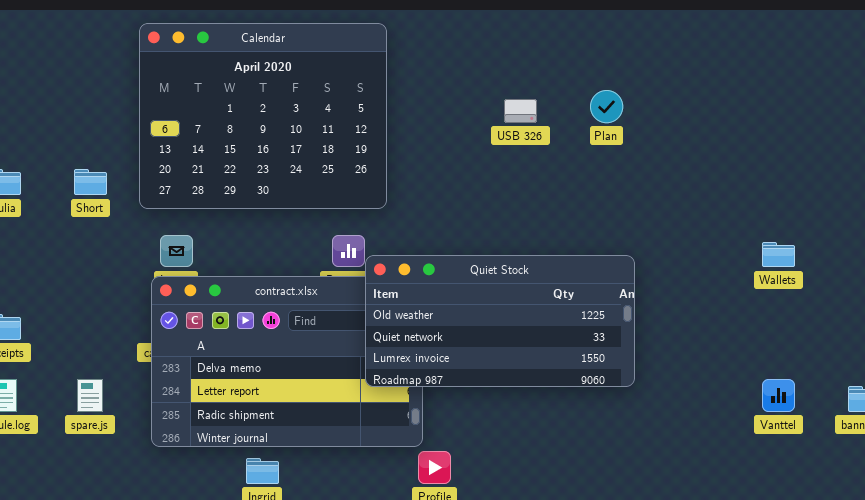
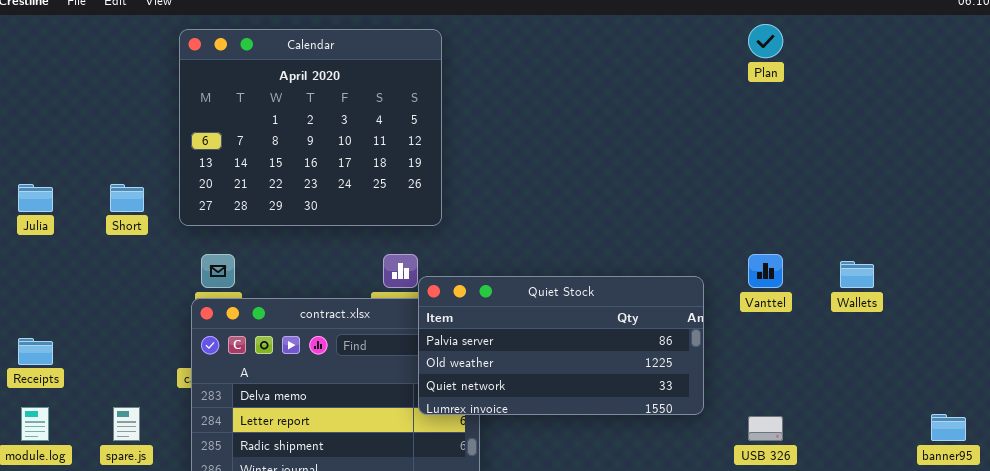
Plan: [590,90,623,123] -> [748,24,783,58], moved
USB 326: [504,99,537,123] -> [748,416,783,441], moved
Quiet Stock: [365,255,635,387] -> [418,276,704,415], scrolled up 1 row
Vanttel: [762,379,795,412] -> [748,254,783,288], moved

